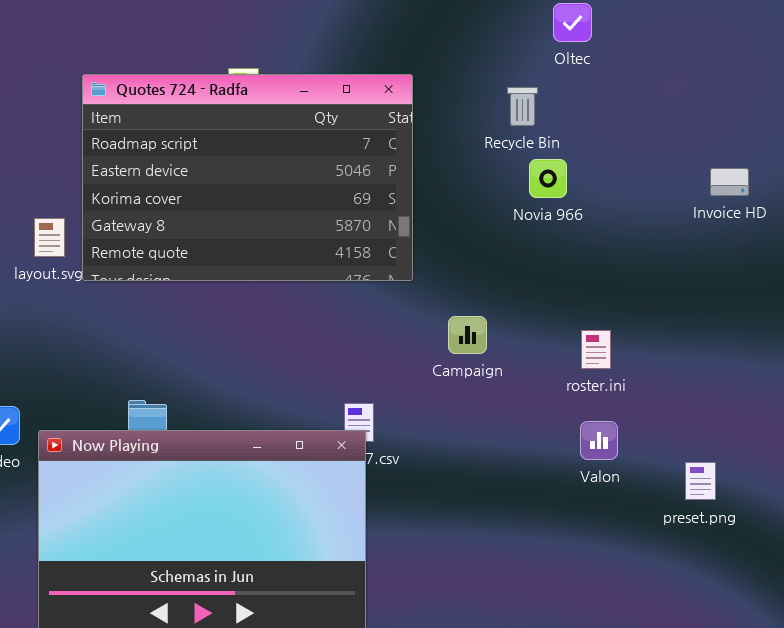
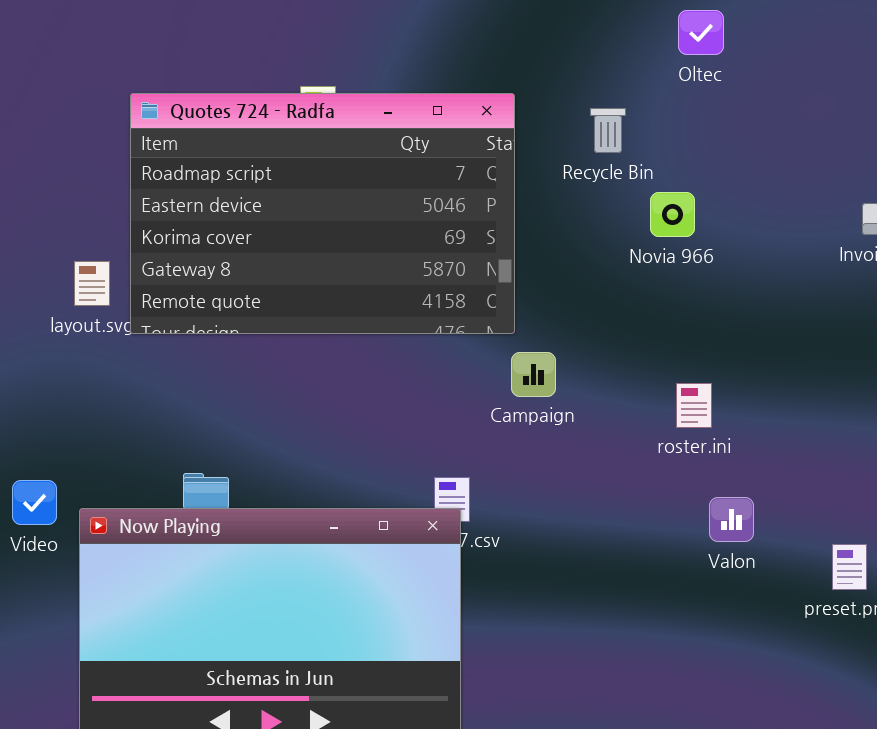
Recycle Bin: [507,87,538,126] -> [590,108,626,153], moved
Campaign: [448,316,487,354] -> [511,352,556,397], moved
roster.ini: [581,330,611,369] -> [676,383,712,428], moved

